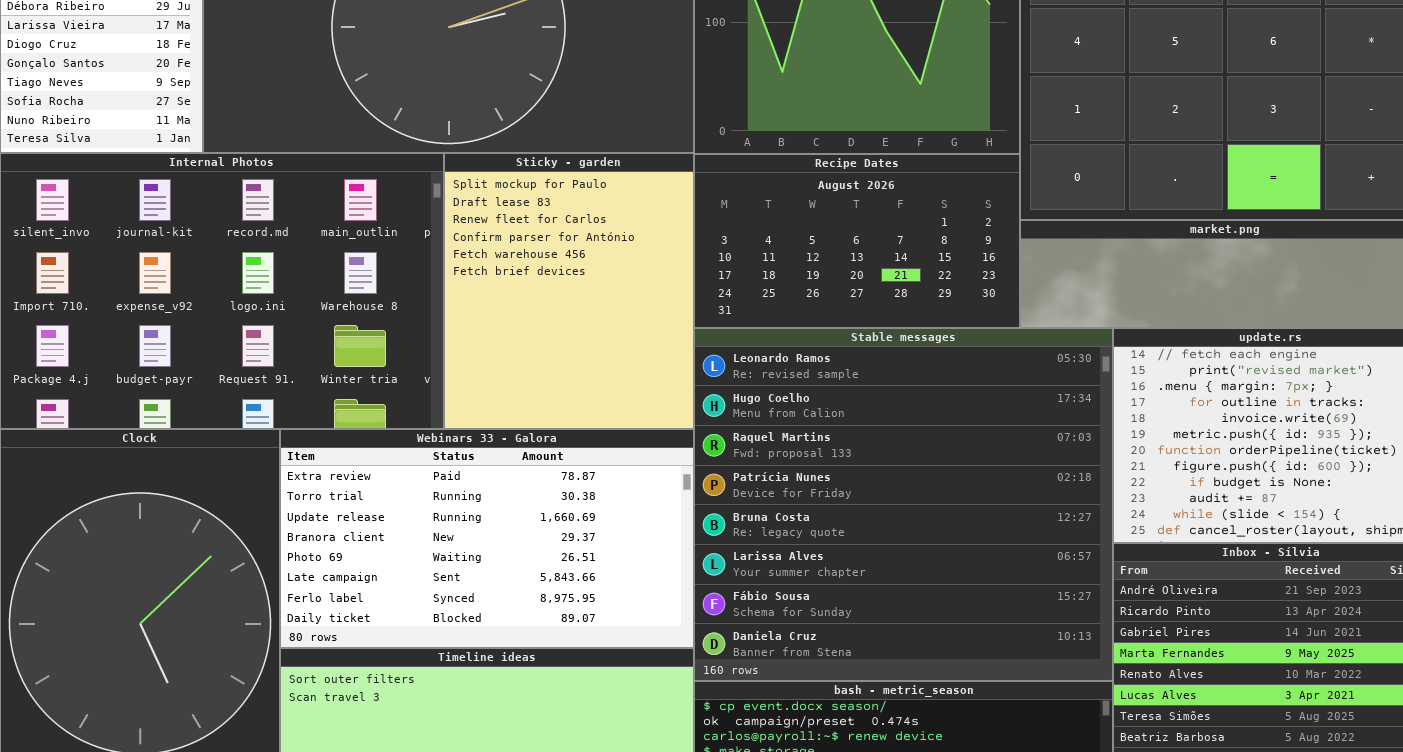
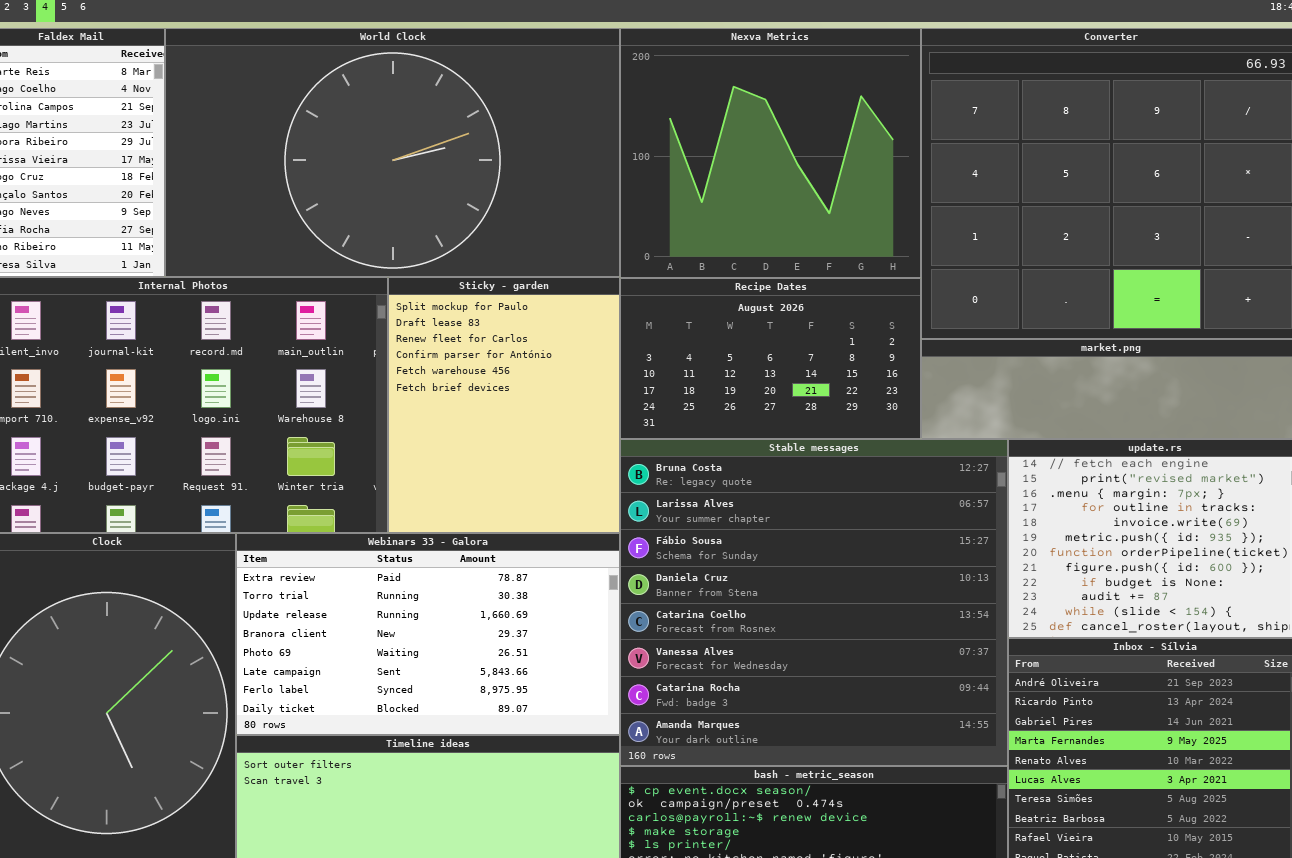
Stable messages: [694,328,1113,681] -> [620,439,1008,766], scrolled down 4 rows

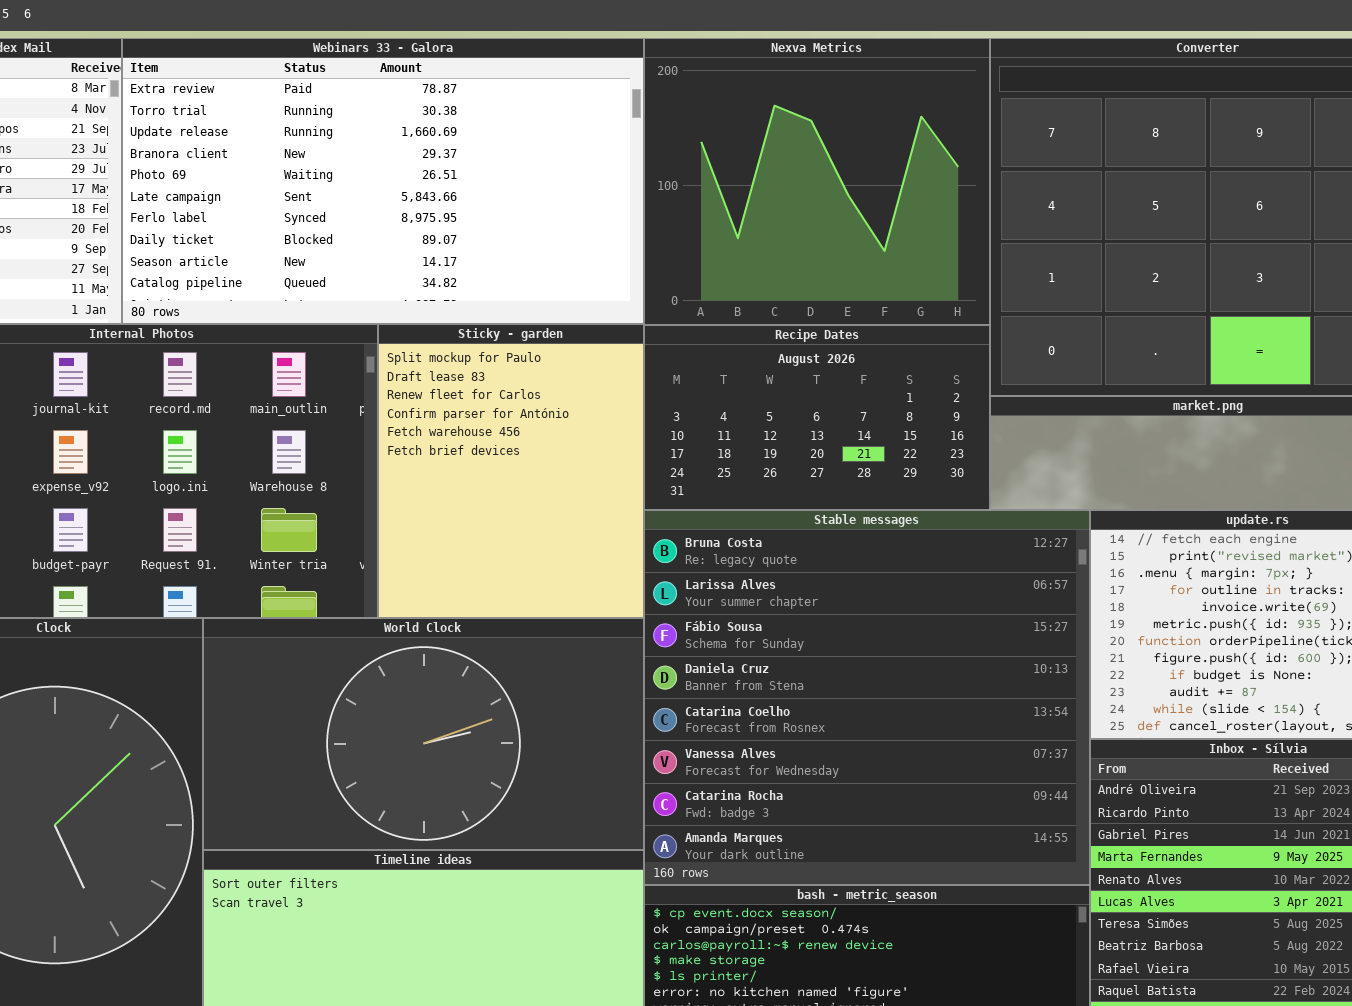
World Clock: [165,28,620,277] -> [203,618,644,850], moved, resized
Webinars 33 - Galora: [236,533,620,735] -> [122,38,644,324], moved, resized

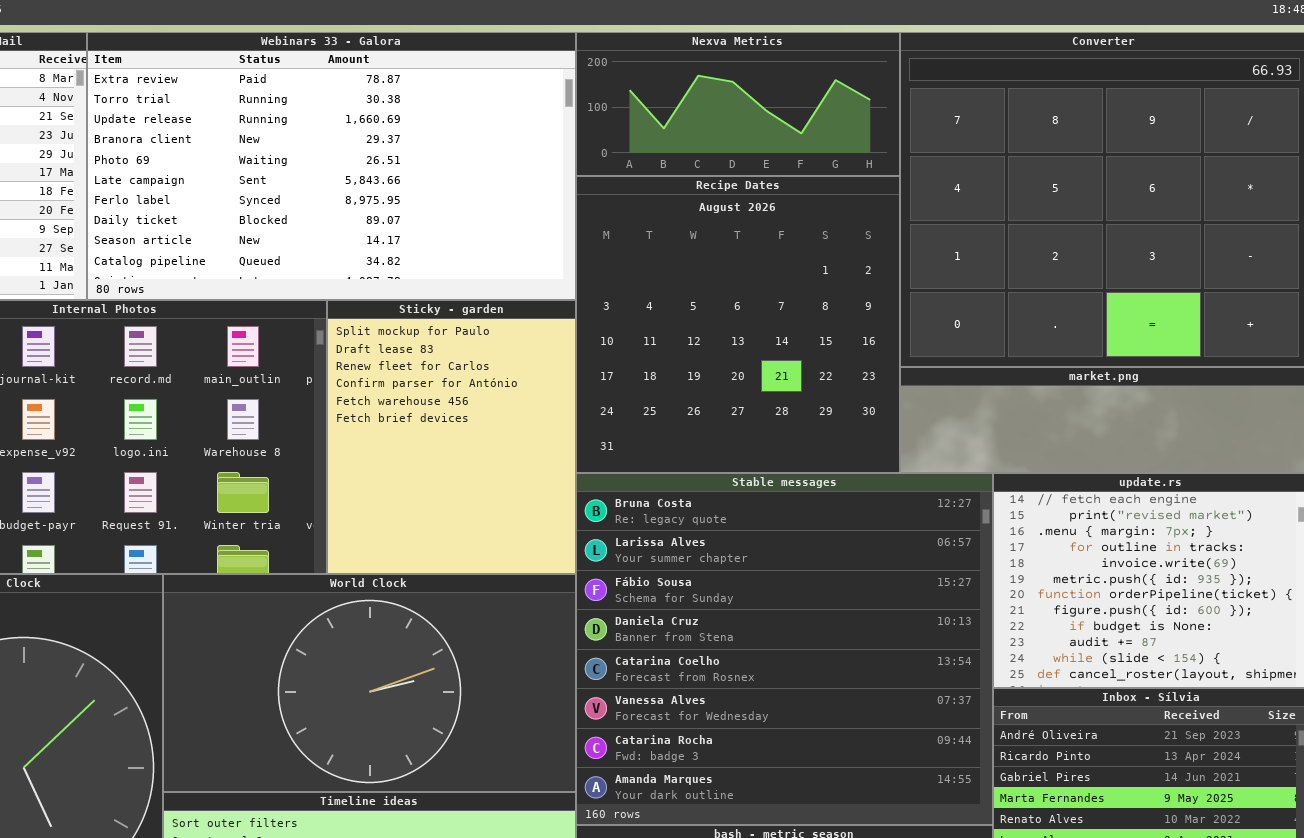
Nexva Metrics: [644,38,990,325] -> [576,32,900,176], resized
Recipe Dates: [644,325,990,510] -> [576,176,900,473], resized

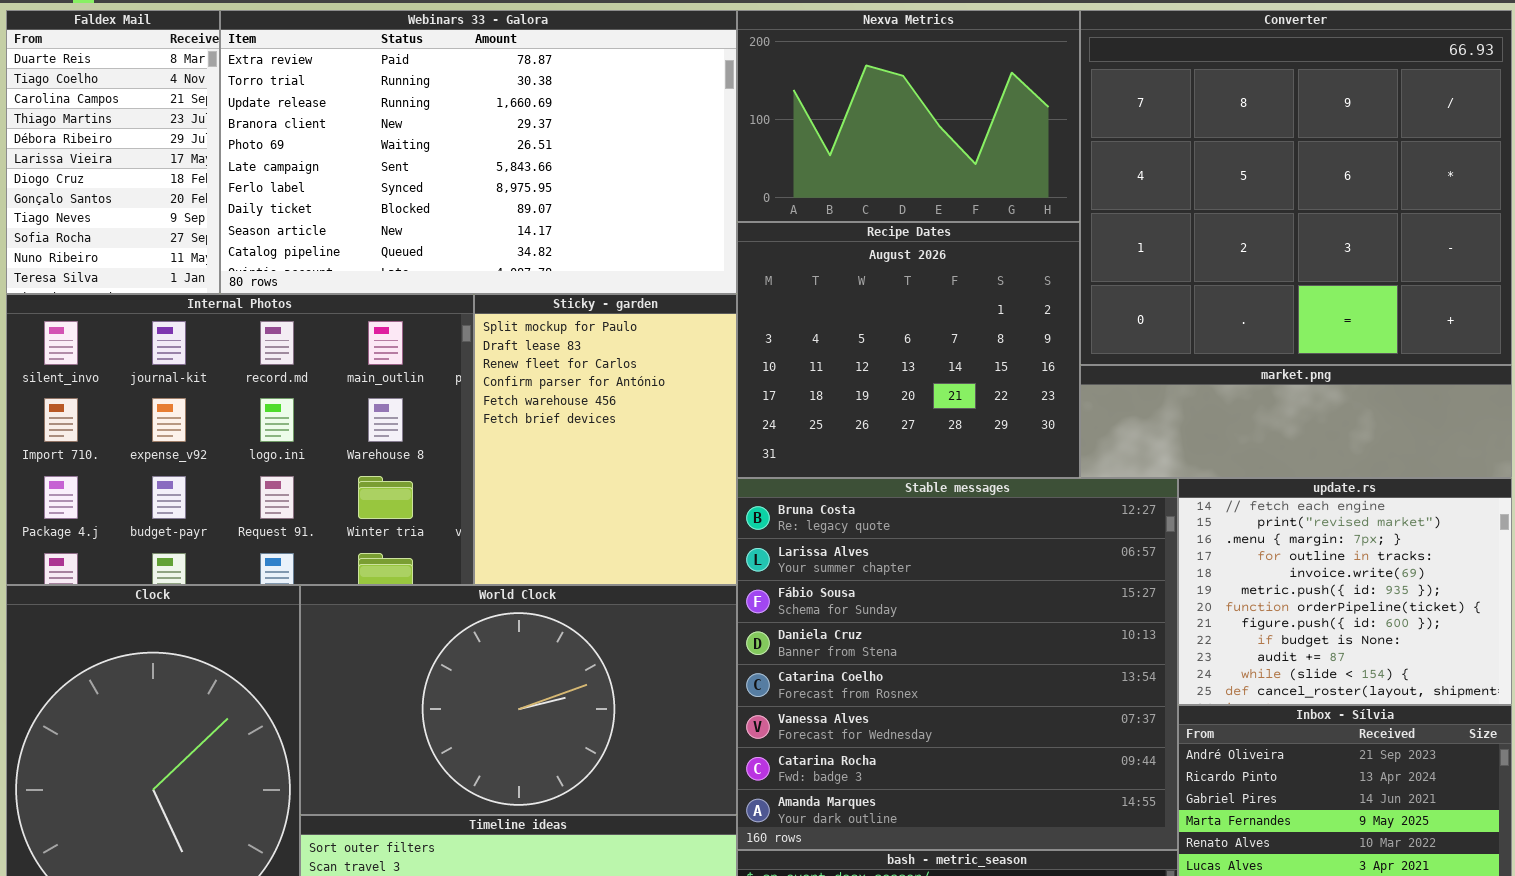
Nexva Metrics: [576,32,900,176] -> [737,10,1080,222], resized
Recipe Dates: [576,176,900,473] -> [737,222,1080,478], resized

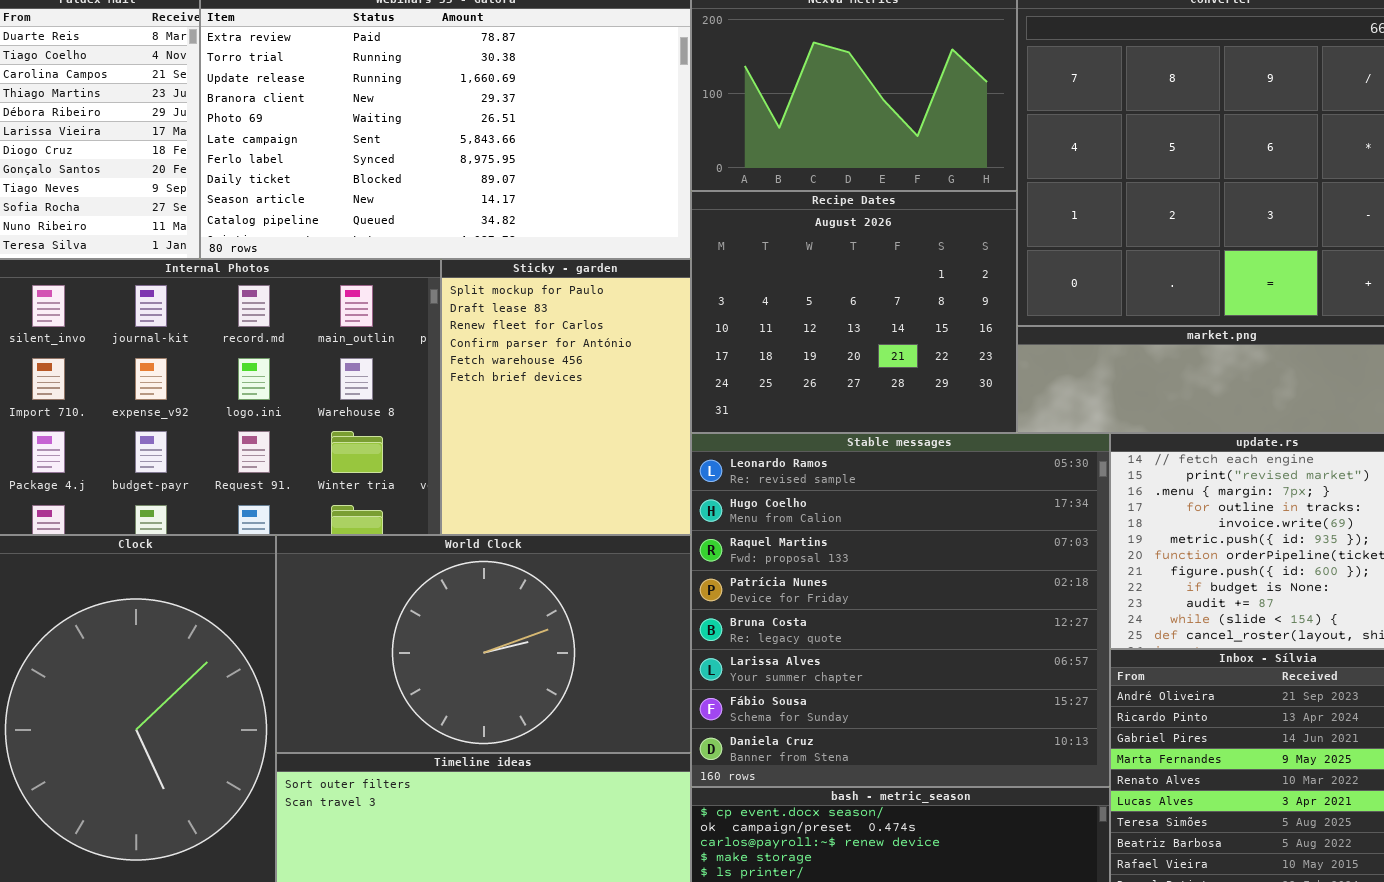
Stable messages: [737,478,1178,850] -> [691,433,1110,787], scrolled up 4 rows

